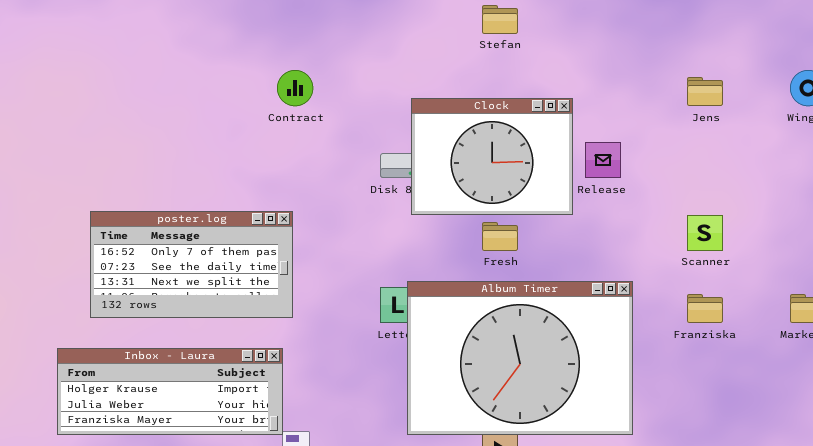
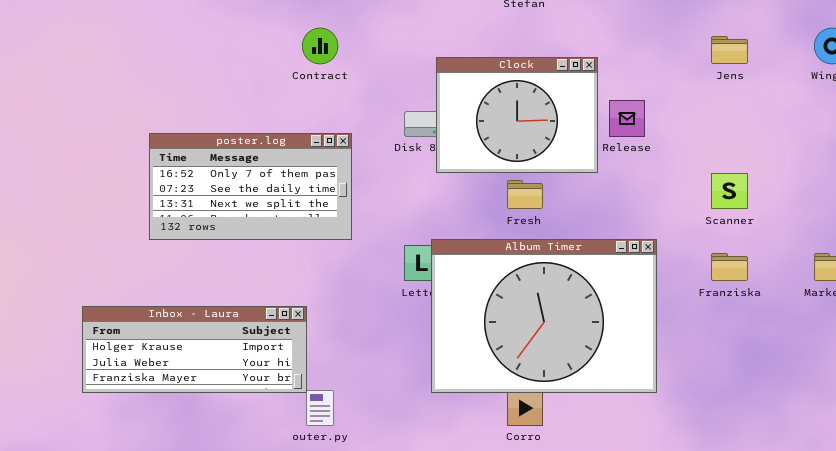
poster.log: [90,211,293,318] -> [149,133,352,240], moved

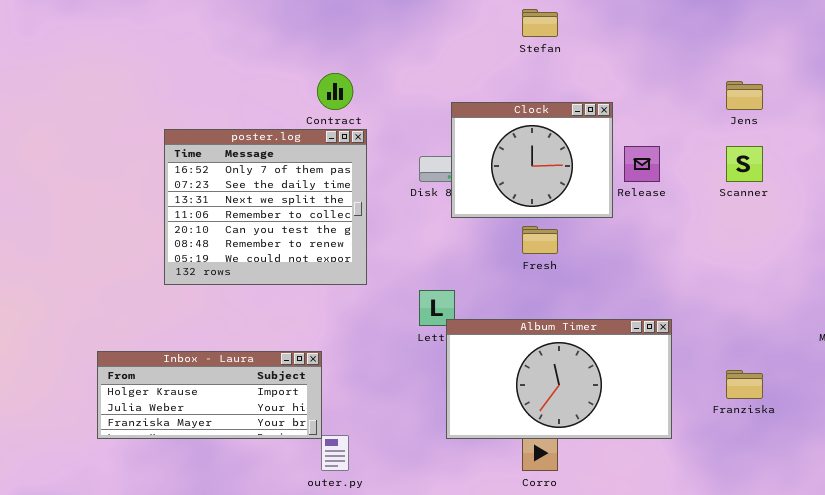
poster.log: [149,133,352,240] -> [164,129,367,285], resized
Scanner: [711,173,748,209] -> [726,146,763,182], moved
Album Timer: [431,239,657,393] -> [446,319,672,439], resized
Franziska: [711,253,748,281] -> [726,370,763,399], moved

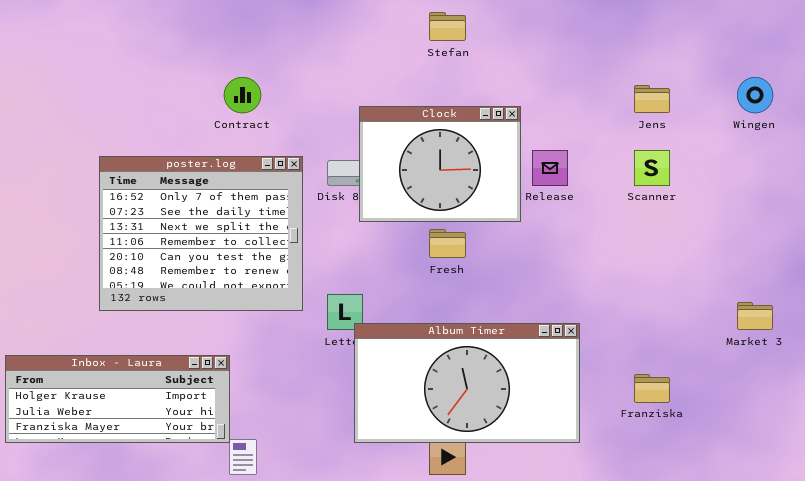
poster.log: [164,129,367,285] -> [99,156,303,311], moved

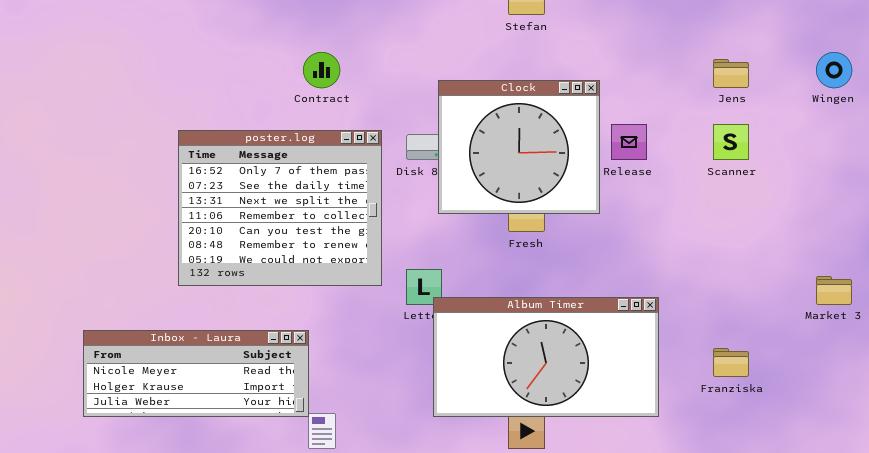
Clock: [359,106,521,222] -> [438,80,600,214], resized
Inbox - Laura: [5,355,230,443] -> [83,330,309,417], scrolled up 1 row

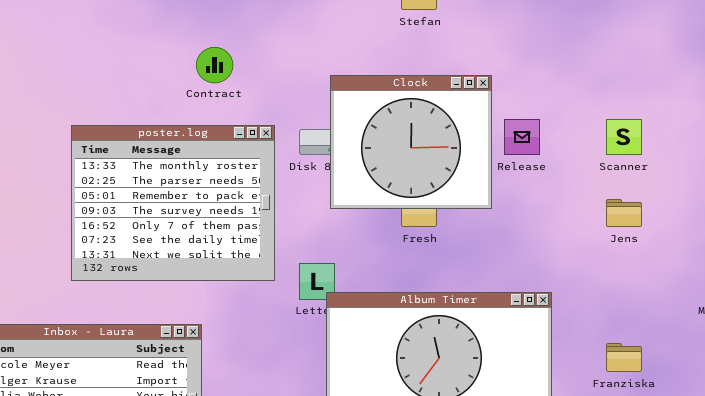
Jens: [713,59,749,88] -> [606,199,642,227], moved
poster.log: [178,130,382,286] -> [71,125,275,281], scrolled up 4 rows

